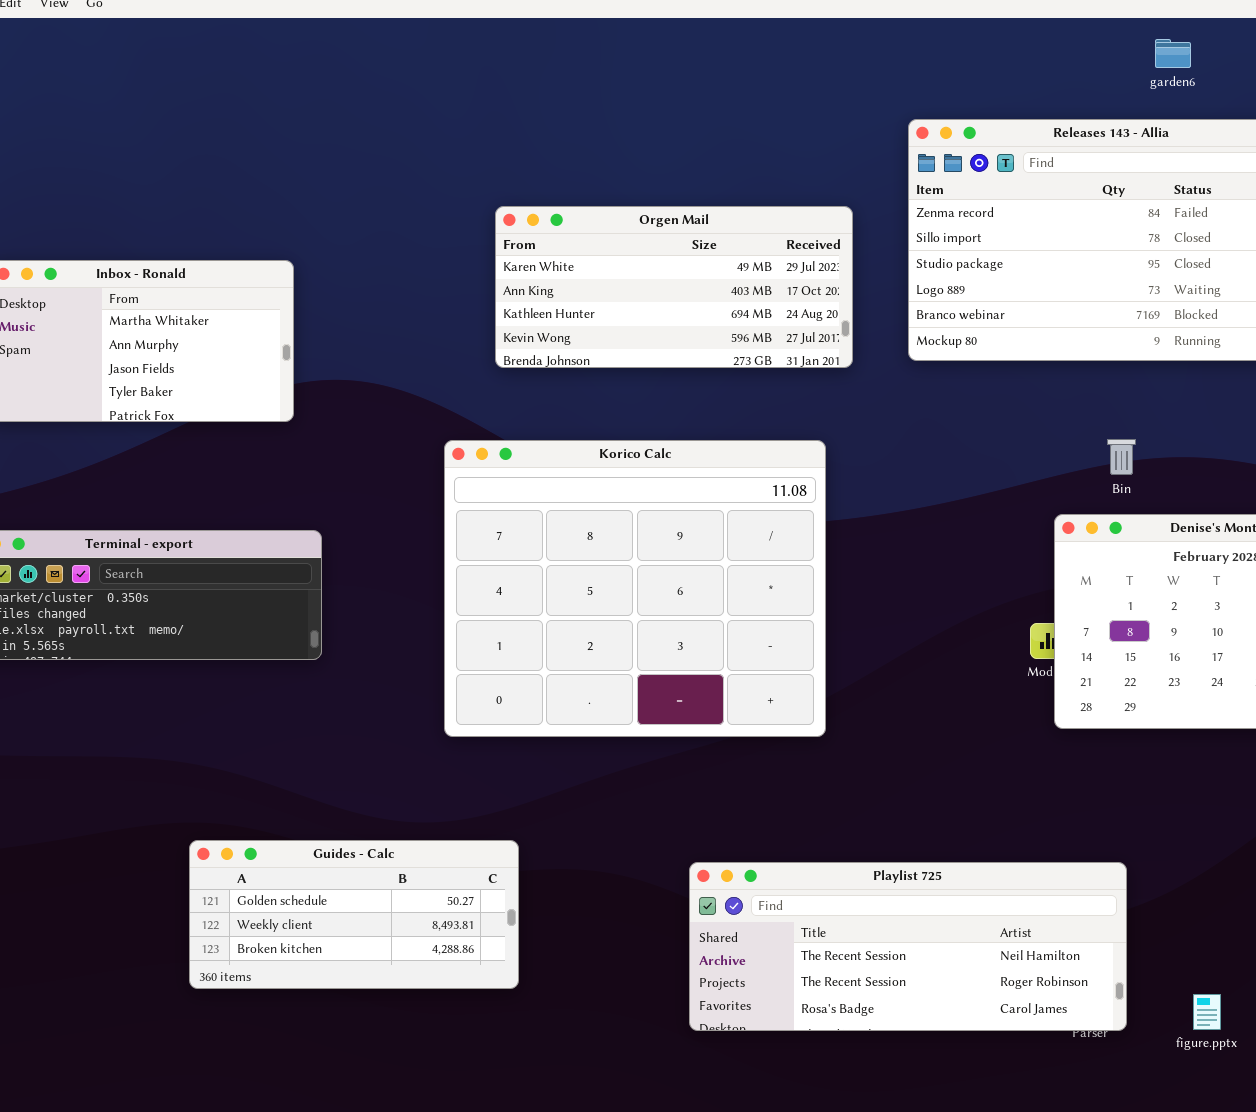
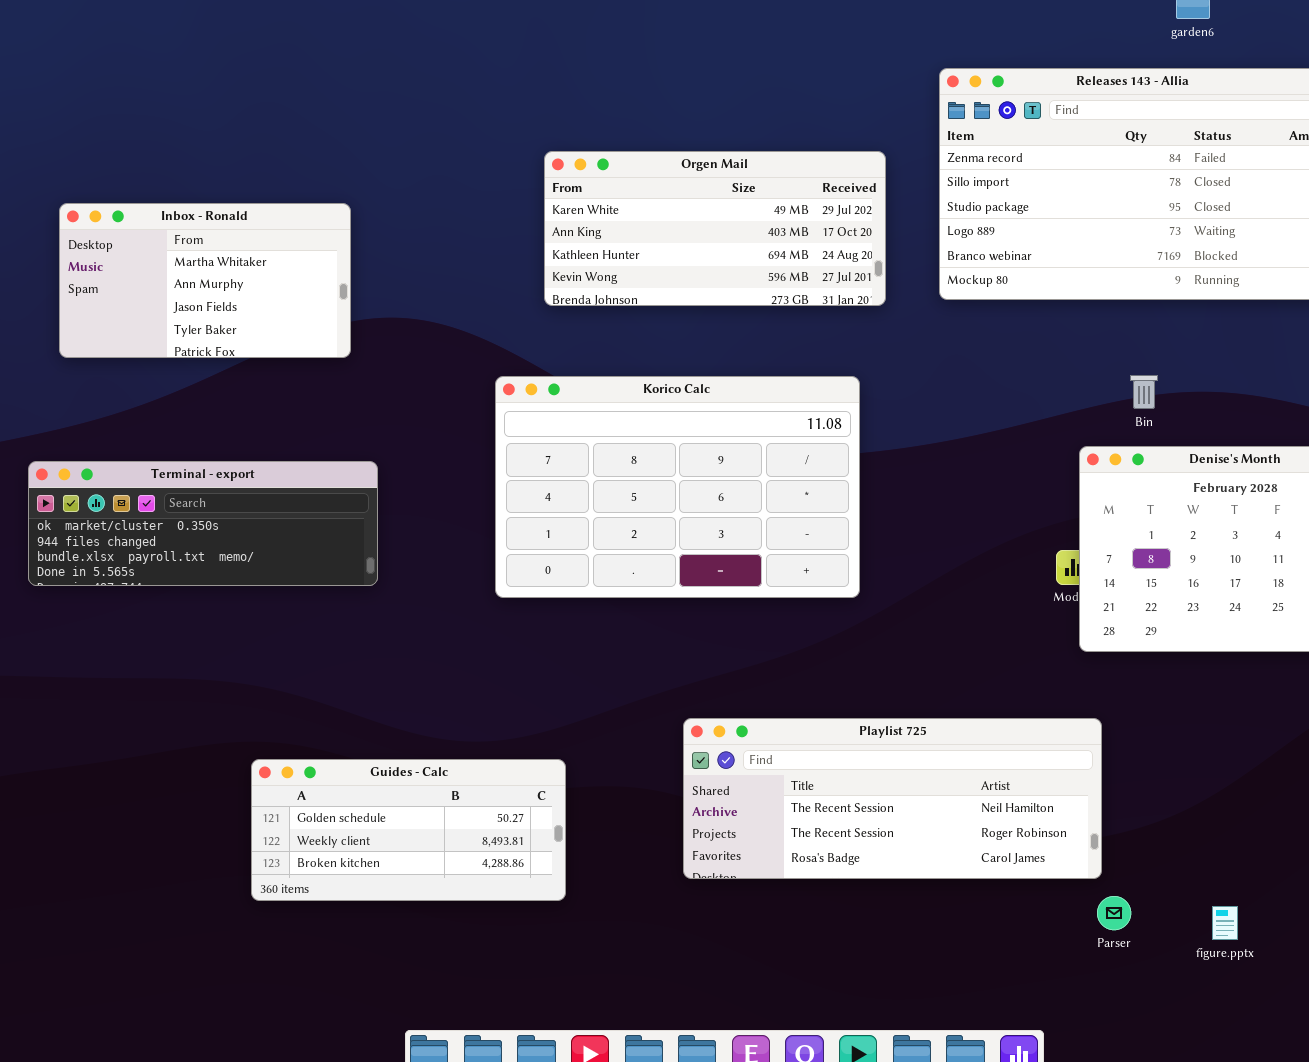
Korico Calc: [444,440,826,737] -> [495,376,860,598], resized
Playlist 725: [689,862,1127,1031] -> [683,718,1102,879], moved

